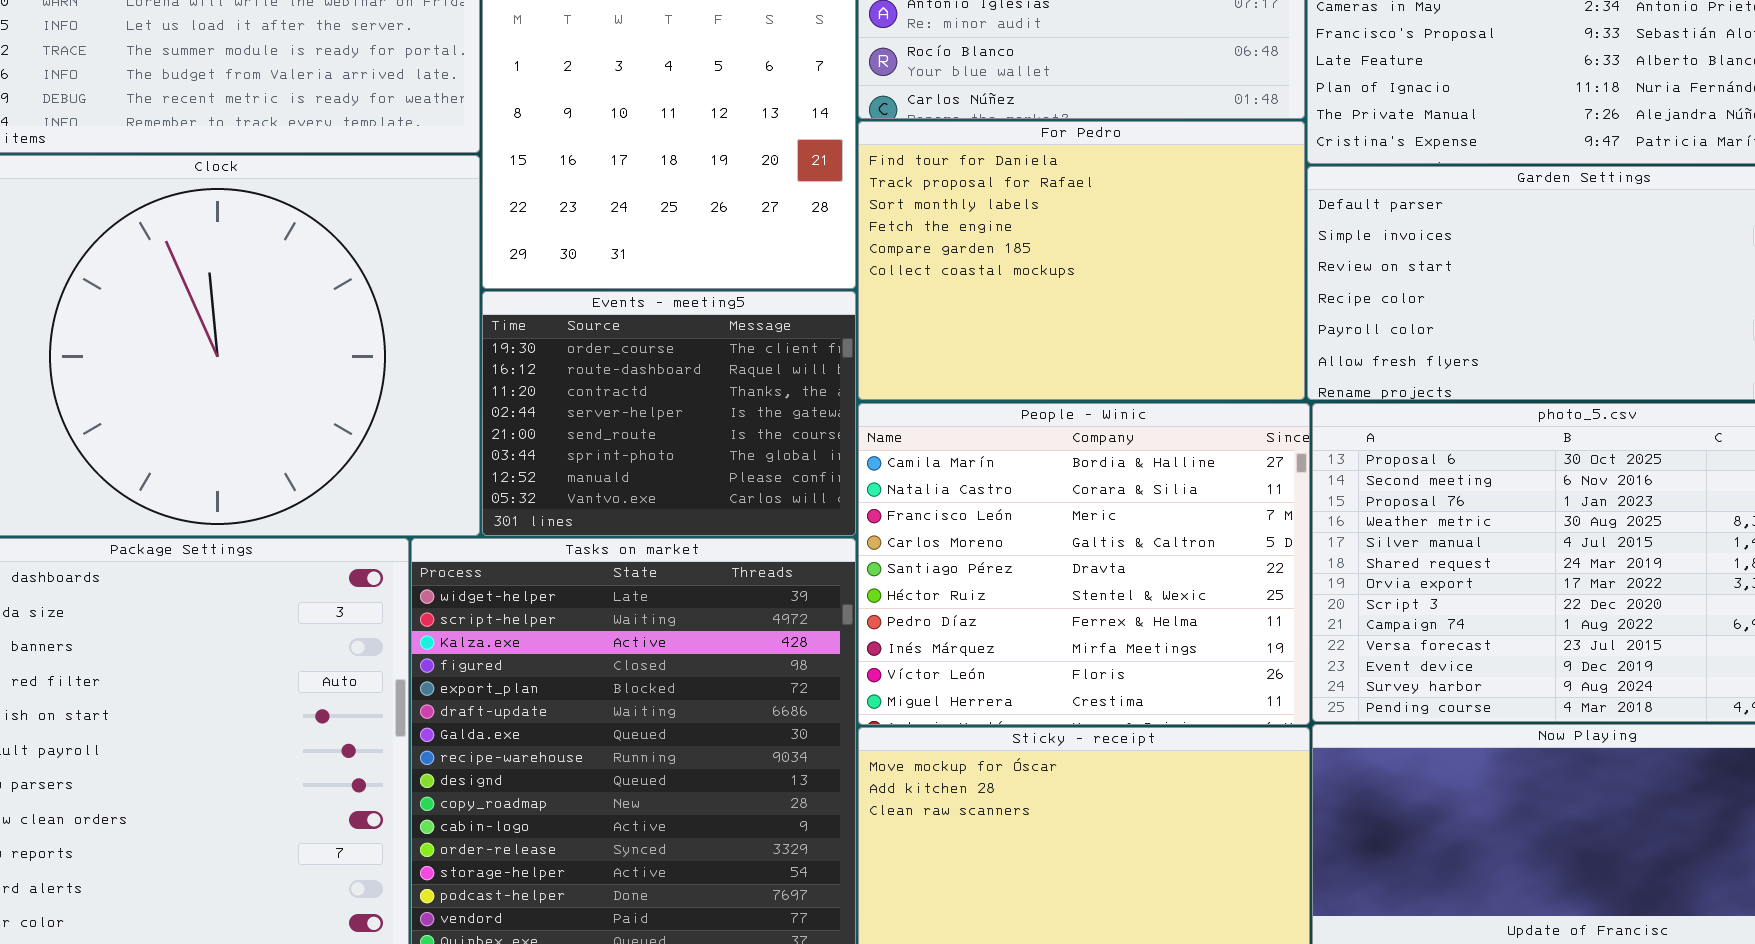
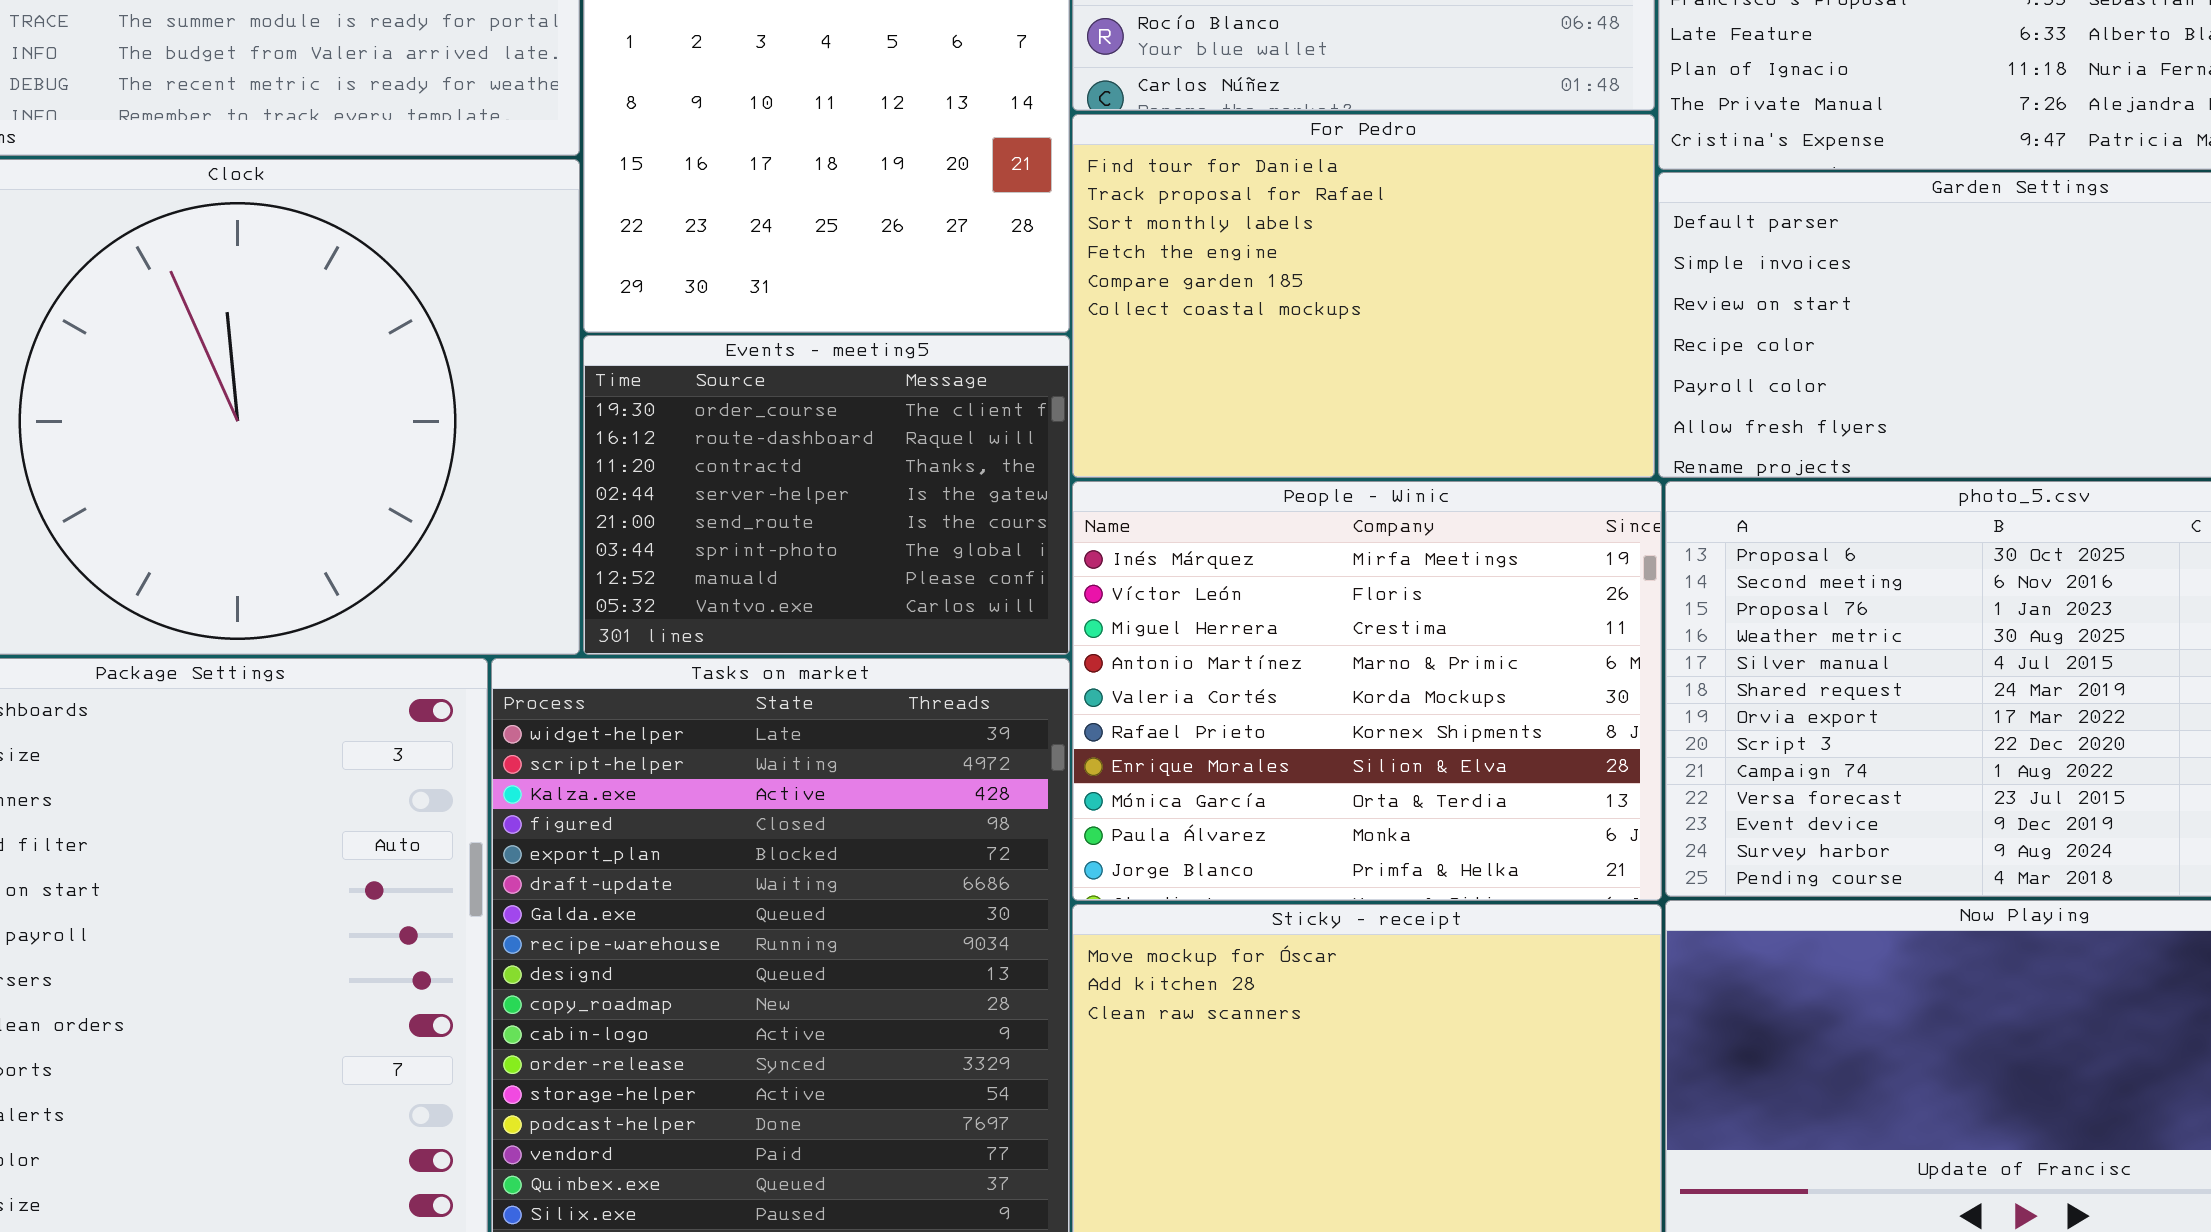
People - Winic: [858,403,1310,725] -> [1072,481,1662,901], scrolled down 7 rows

